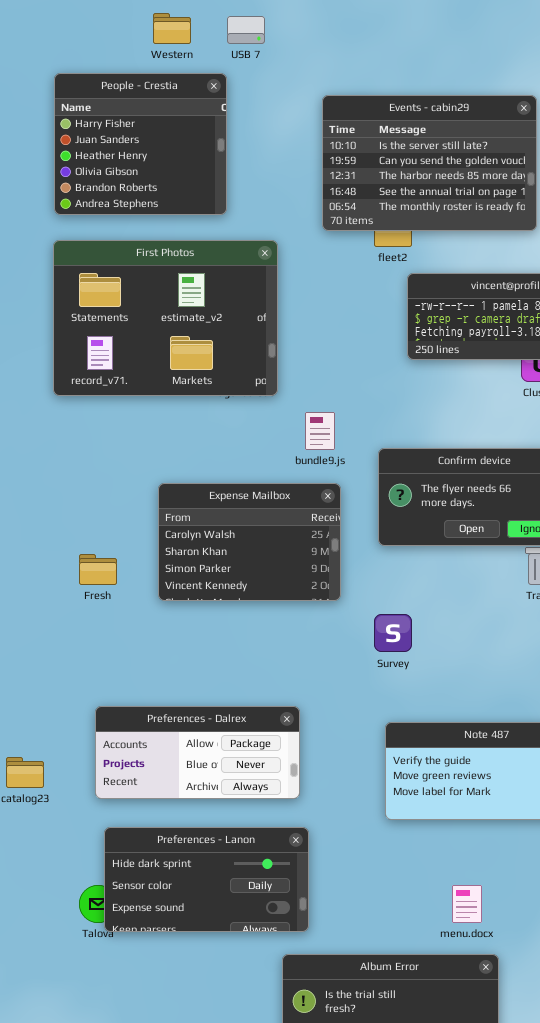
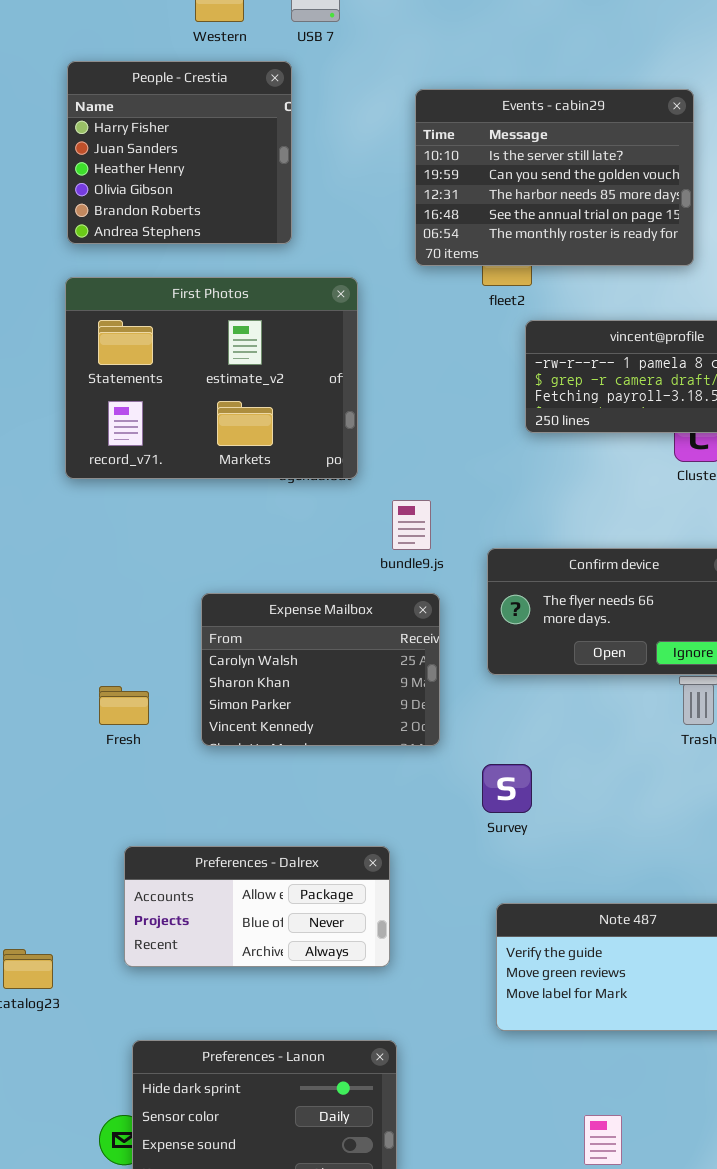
Preferences - Dalrex: [95,706,300,799] -> [124,846,390,967], moved

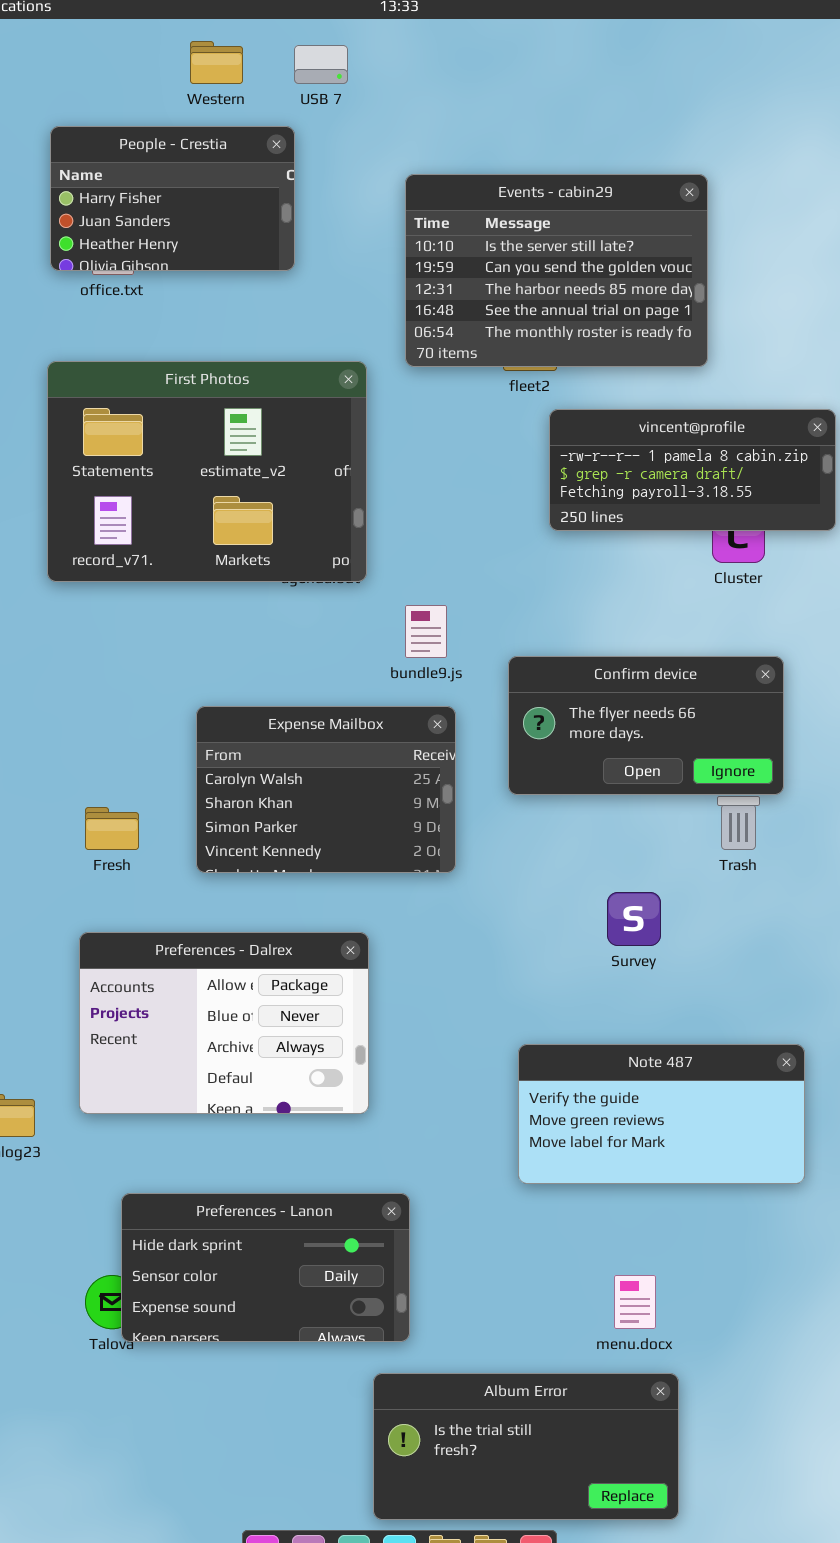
People - Crestia: [67,61,292,244] -> [50,126,295,271], resized
Events - cabin29: [415,89,694,266] -> [405,174,708,367], moved
Survey: [482,764,532,813] -> [607,892,661,946], moved
Preferences - Dalrex: [124,846,390,967] -> [79,932,369,1114], moved, resized

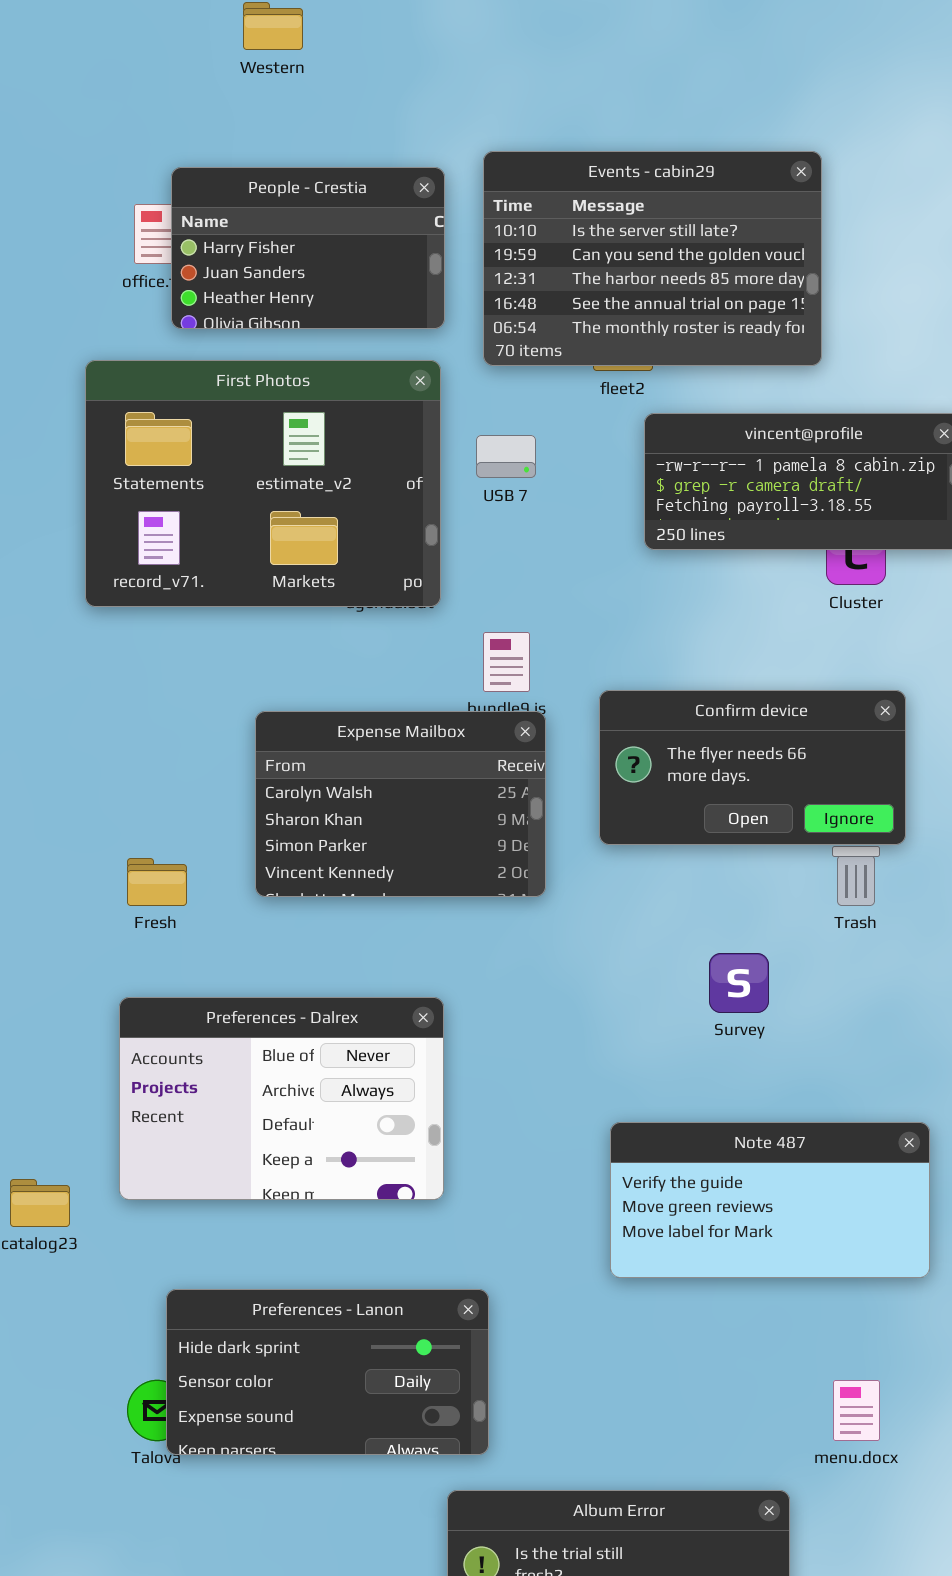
USB 7: [294,45,348,84] -> [476,435,536,478], moved
People - Crestia: [50,126,295,271] -> [171,167,445,329], moved
Expense Mailbox: [196,706,456,873] -> [255,711,546,897], moved
Preferences - Dalrex: [79,932,369,1114] -> [119,997,444,1200], scrolled down 1 row
menu.docx: [614,1275,656,1329] -> [833,1380,880,1441], moved

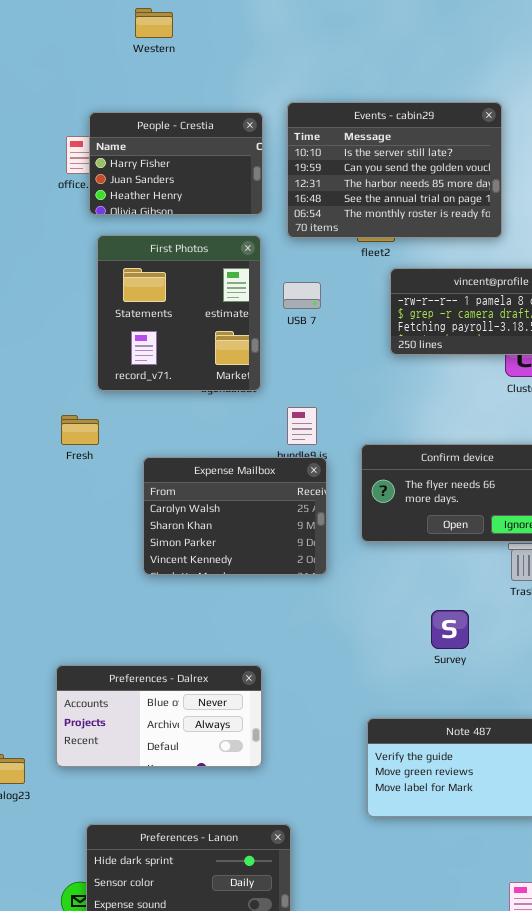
First Photos: [85,360,441,607] -> [97,235,261,391], resized
Fresh: [127,858,187,906] -> [61,415,99,445], moved
Preferences - Dalrex: [119,997,444,1200] -> [56,665,262,767], resized

